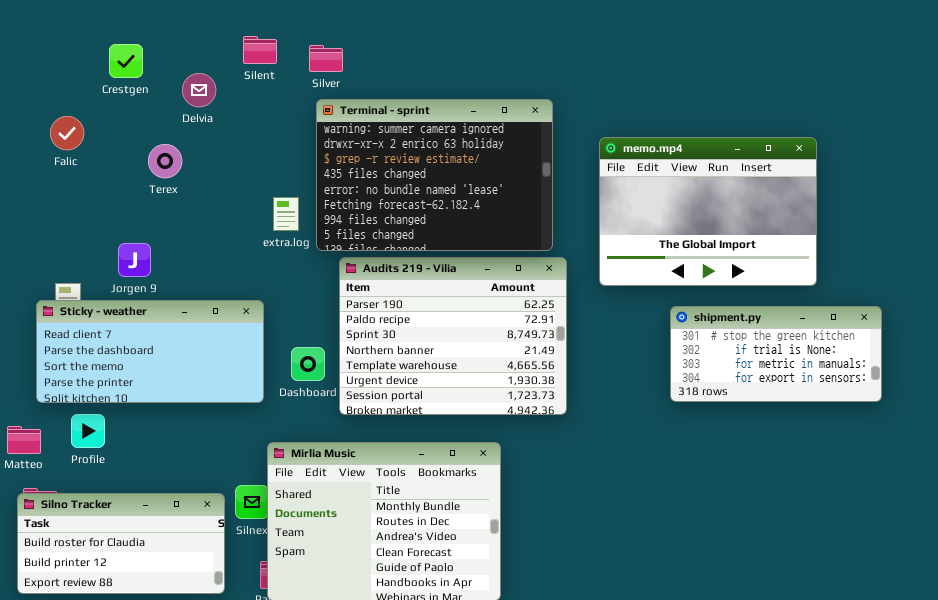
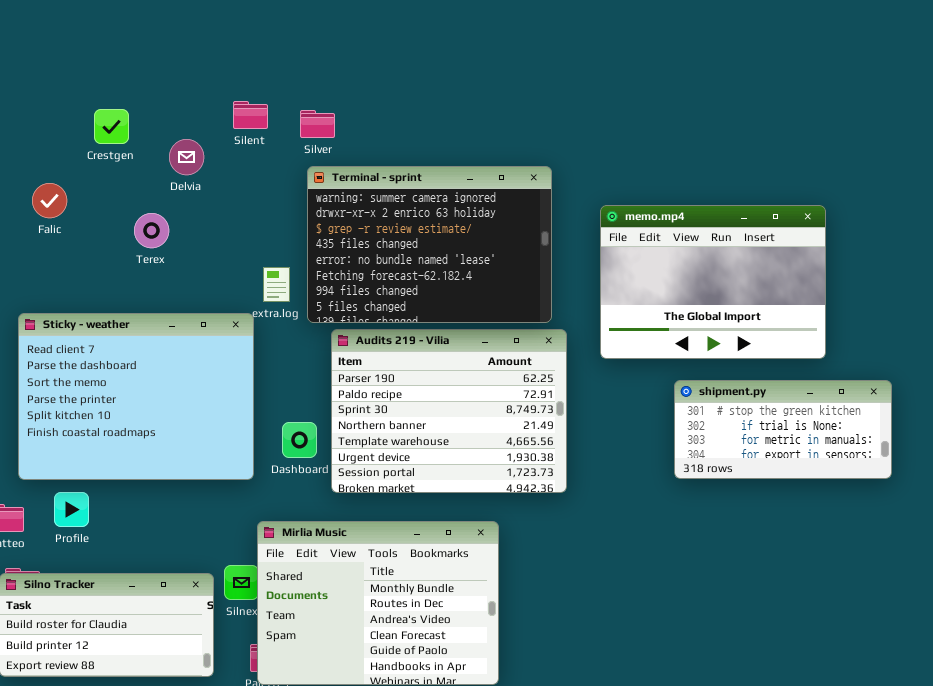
Sticky - weather: [36,300,264,403] -> [18,313,254,480], resized

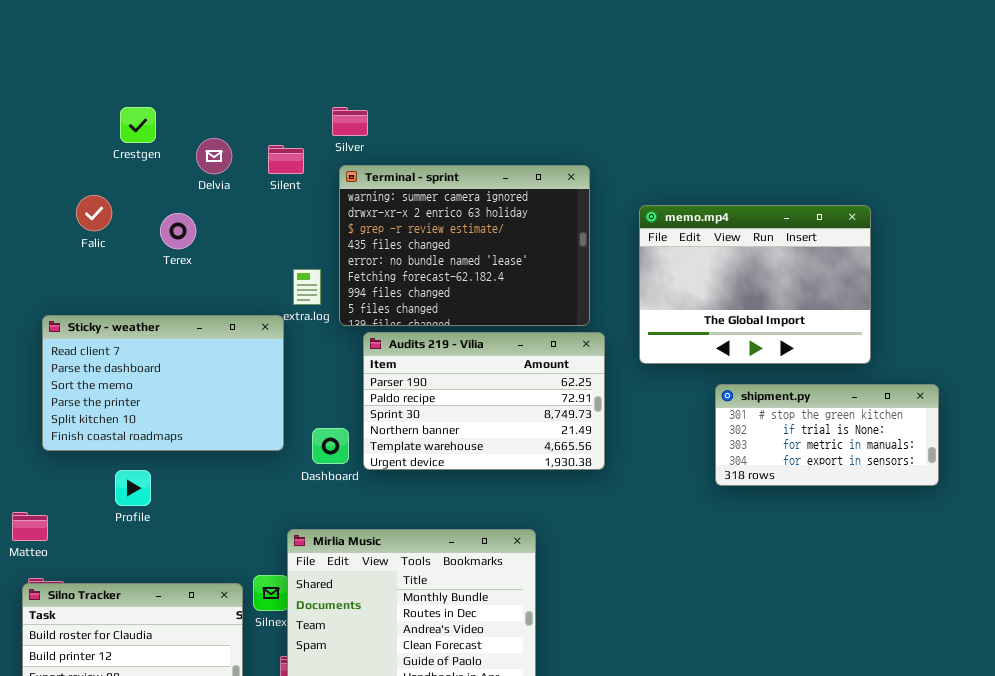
Silent: [233,101,268,129] -> [268,145,304,174], moved
Falic: [32,183,67,218] -> [76,195,112,231], moved
Sticky - weather: [18,313,254,480] -> [42,315,284,451], resized
Audits 219 - Vilia: [331,329,567,493] -> [363,332,605,470], resized
Profile: [54,492,89,527] -> [115,470,151,506], moved

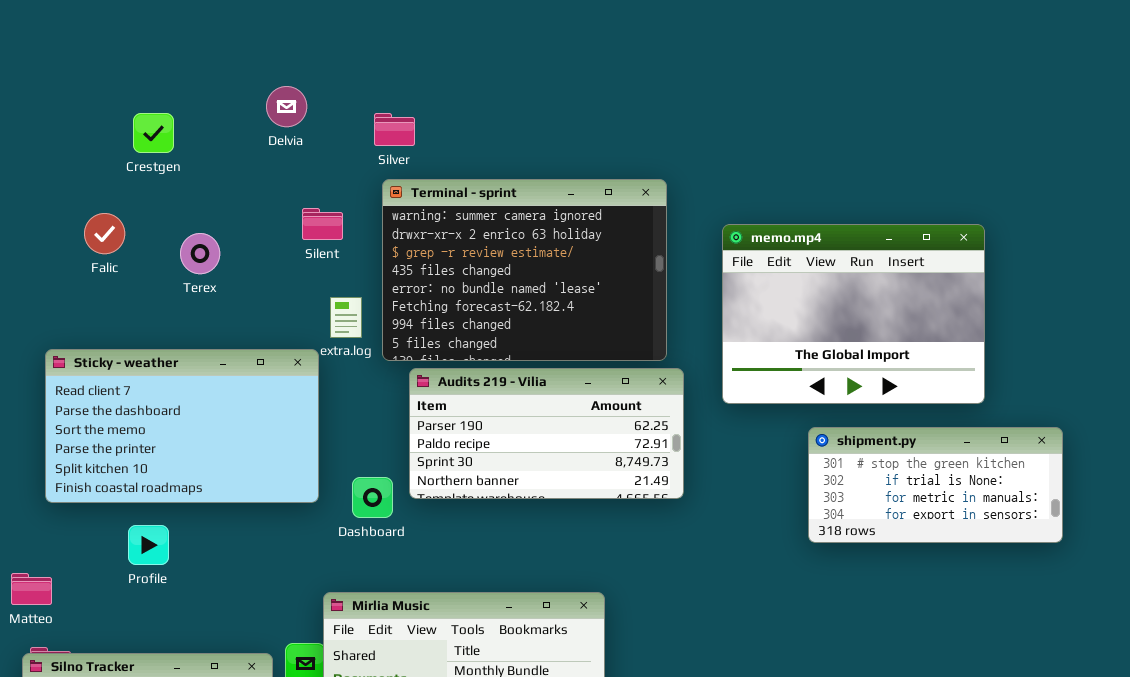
Delvia: [196,138,232,174] -> [266,86,307,127], moved
Silent: [268,145,304,174] -> [302,208,343,240], moved
Audits 219 - Vilia: [363,332,605,470] -> [409,368,684,499], resized

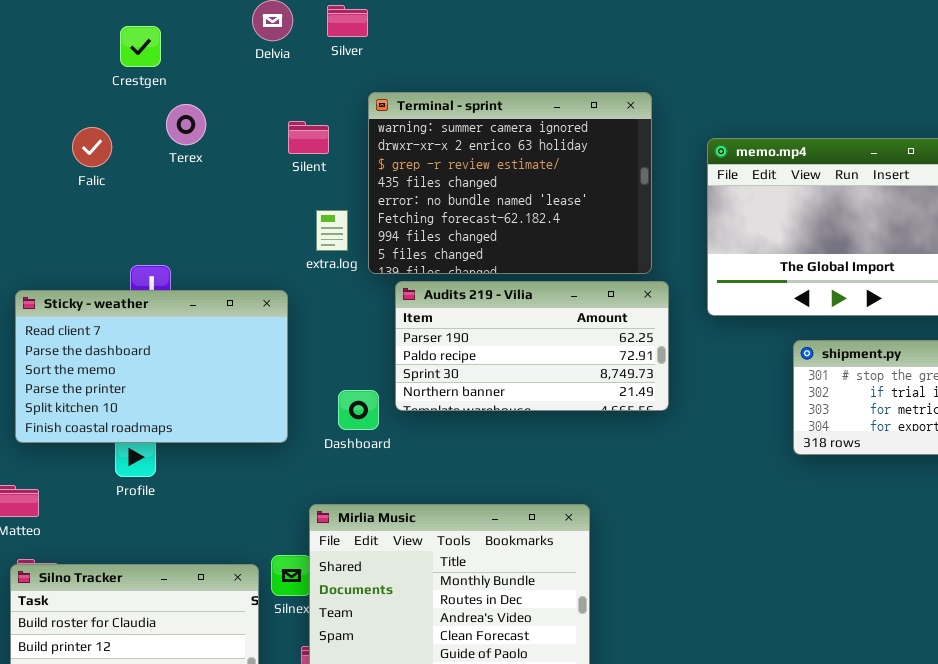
Silver: [374,113,415,146] -> [327,5,368,37], moved
Terex: [180,233,220,274] -> [166,104,206,145], moved
Sticky - weather: [45,349,319,503] -> [15,290,288,443], moved

